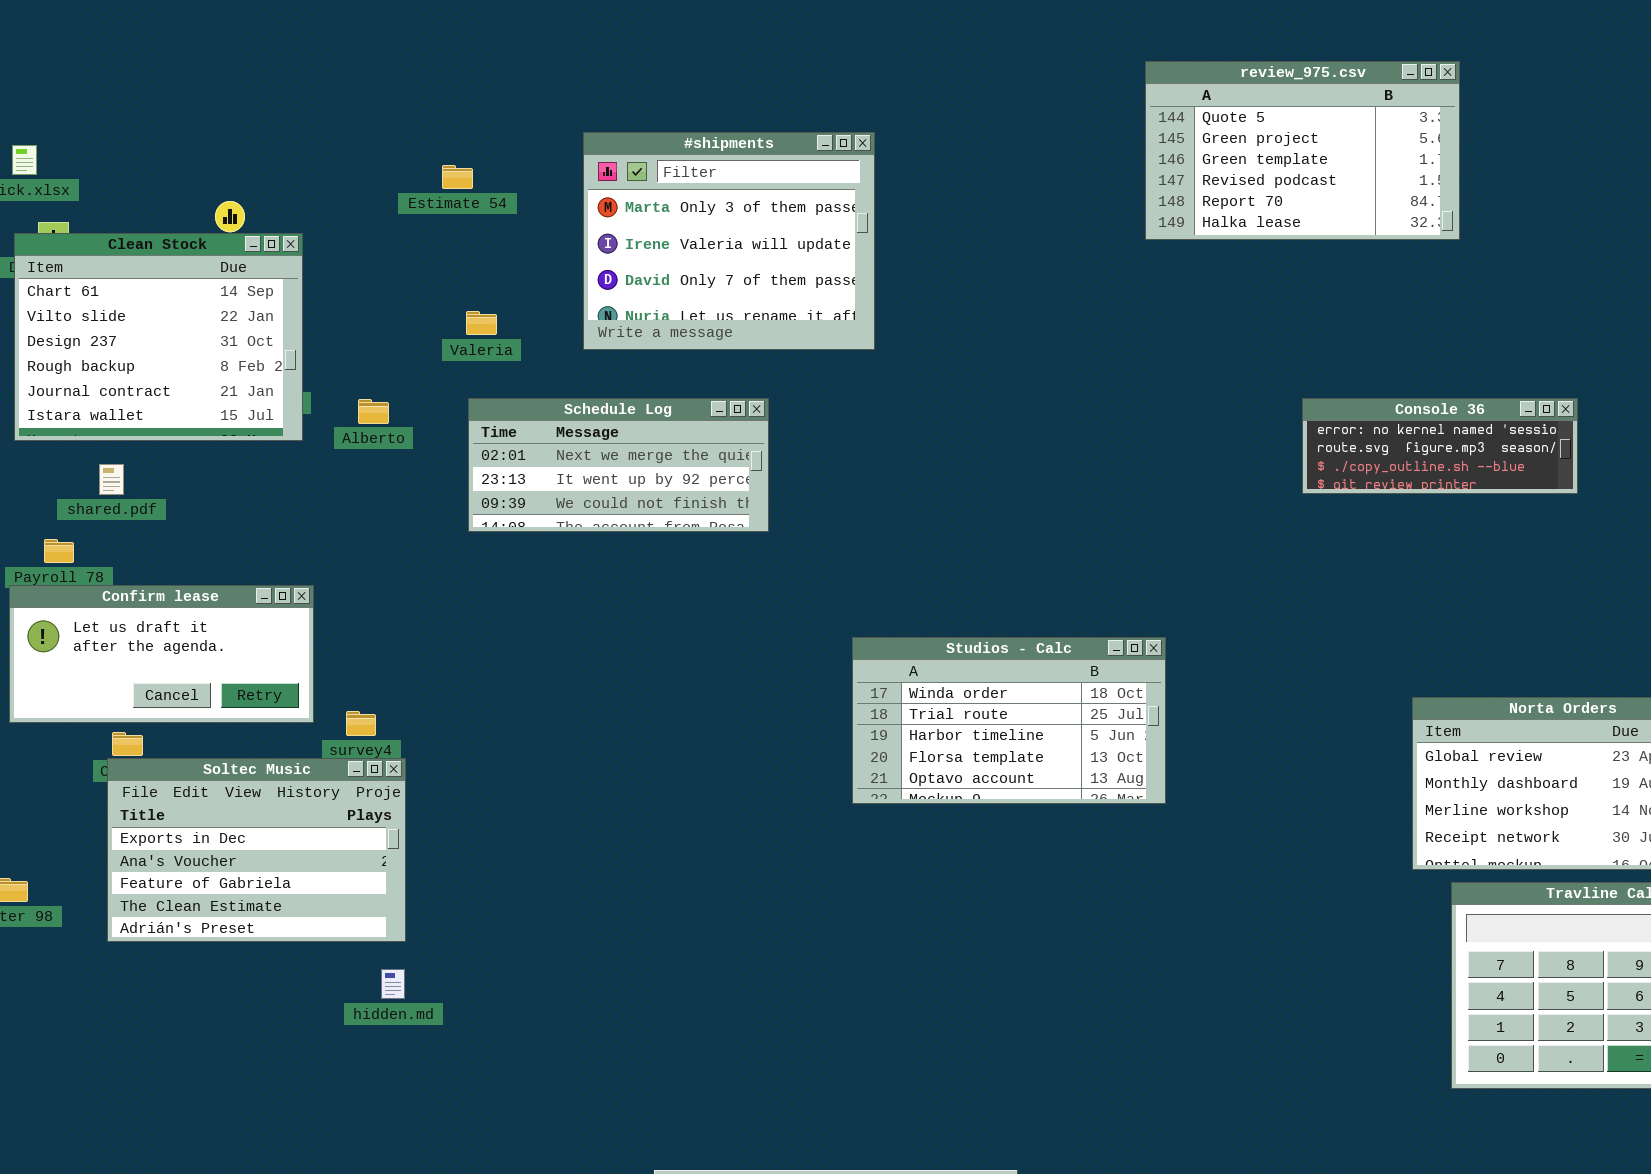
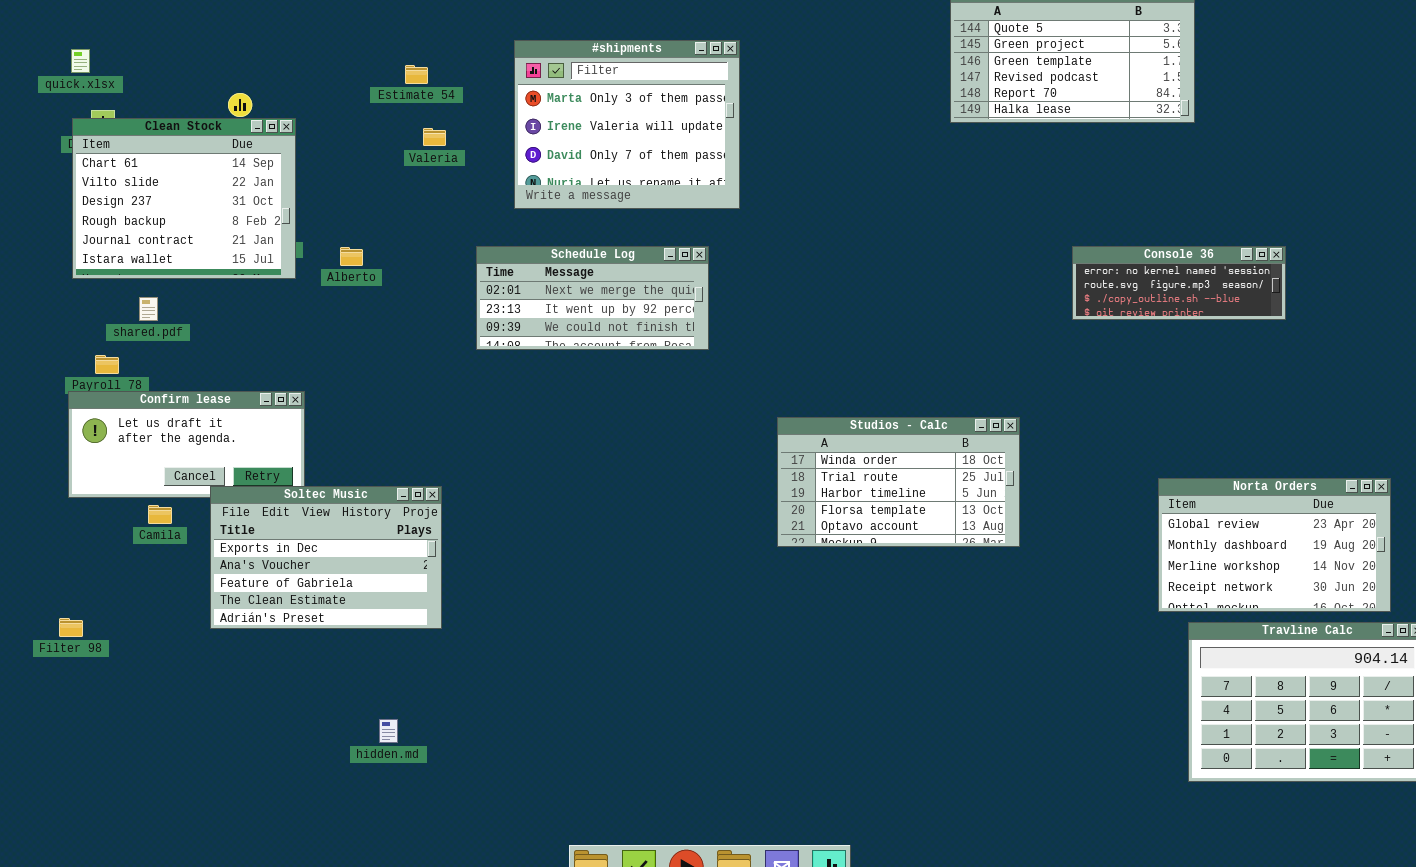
Valeria: [466,311,497,335] -> [423,128,446,146], moved
Schedule Log: [468,398,769,532] -> [476,246,709,350], moved
Studios - Calc: [852,637,1166,804] -> [777,417,1020,547], moved
Soltec Music: [107,758,406,942] -> [210,486,442,629], moved
hidden.md: [381,969,405,999] -> [379,719,398,743], moved

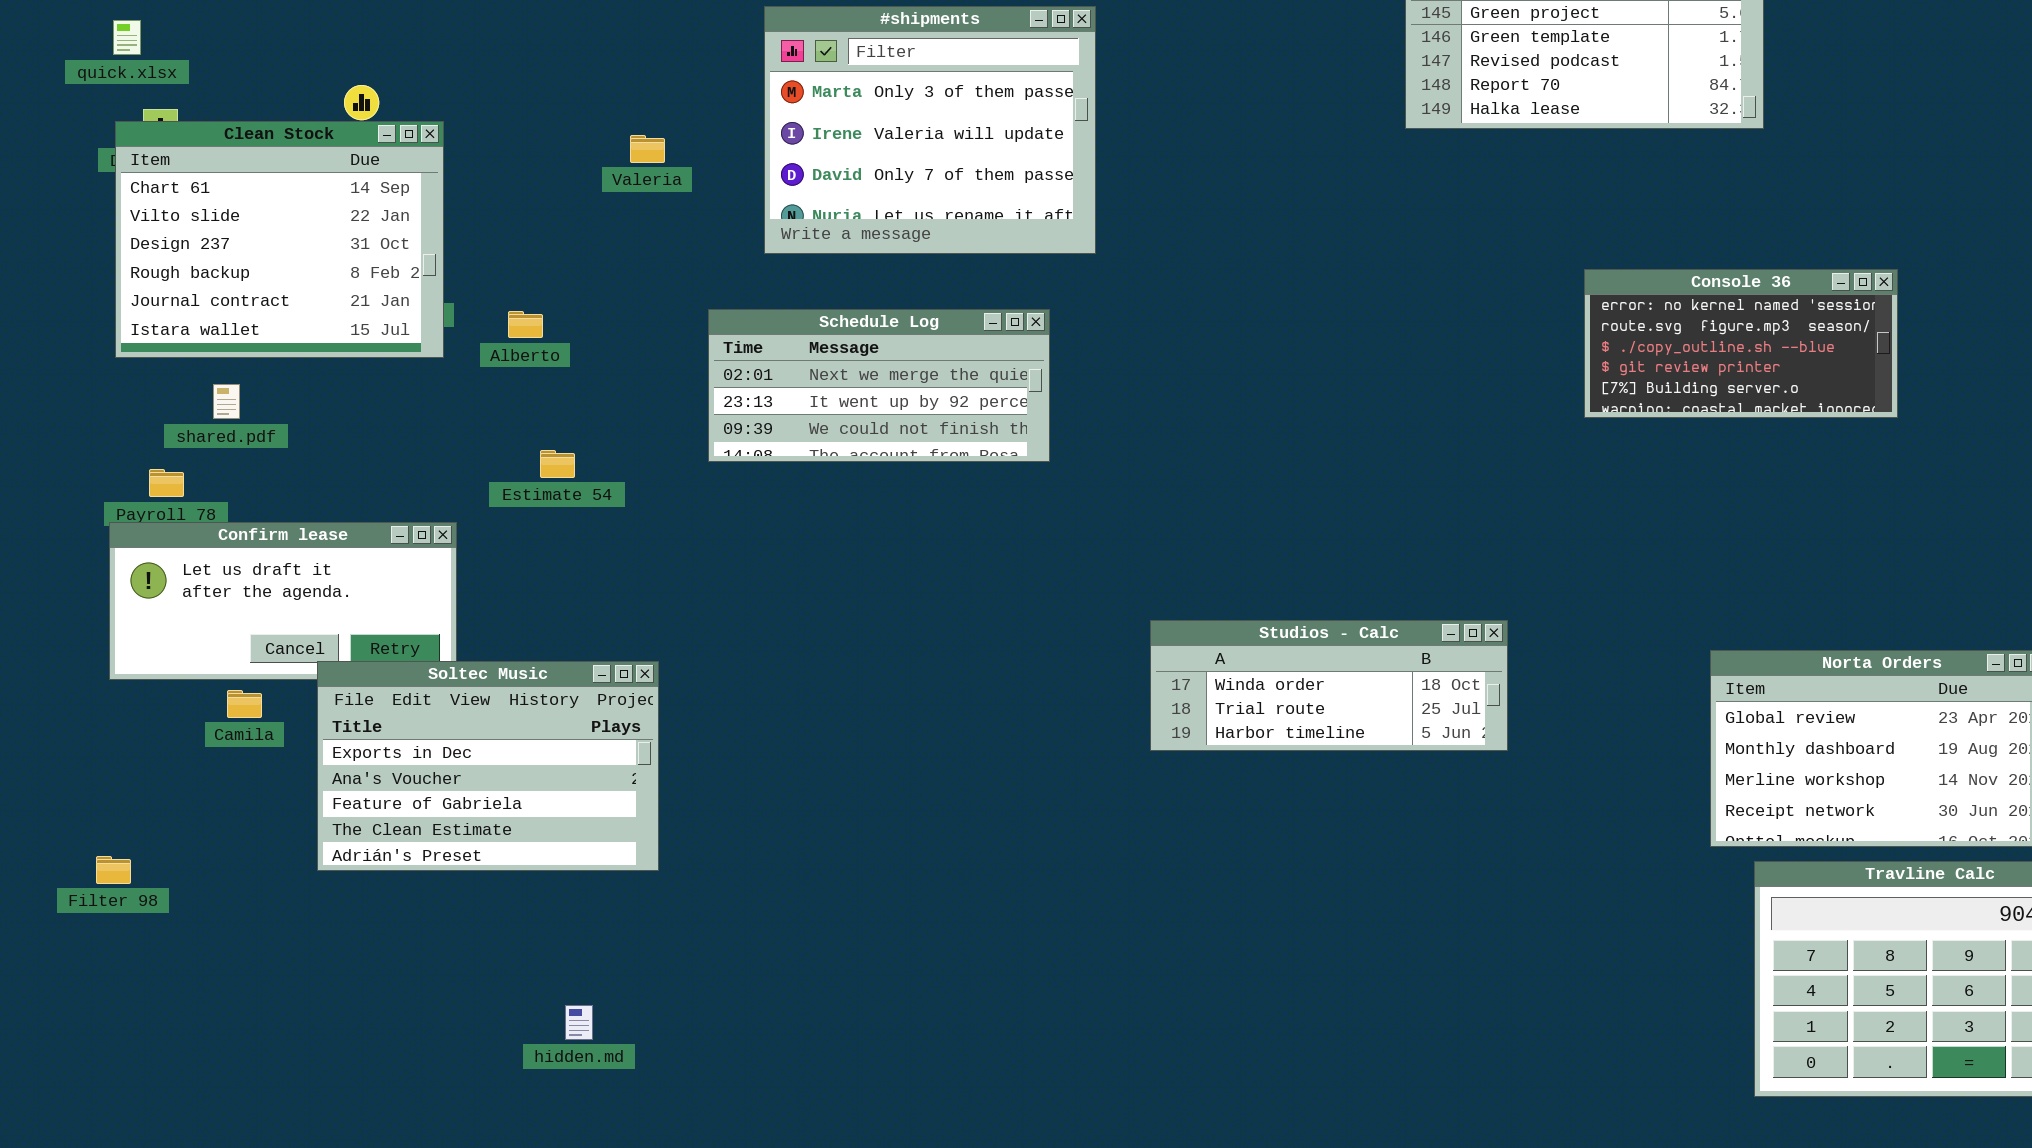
Estimate 54: [405,65,428,84] -> [540,450,575,478], moved
Console 36: [1072,246,1286,320] -> [1584,269,1898,418], resized
Studios - Calc: [777,417,1020,547] -> [1150,620,1508,751], resized

